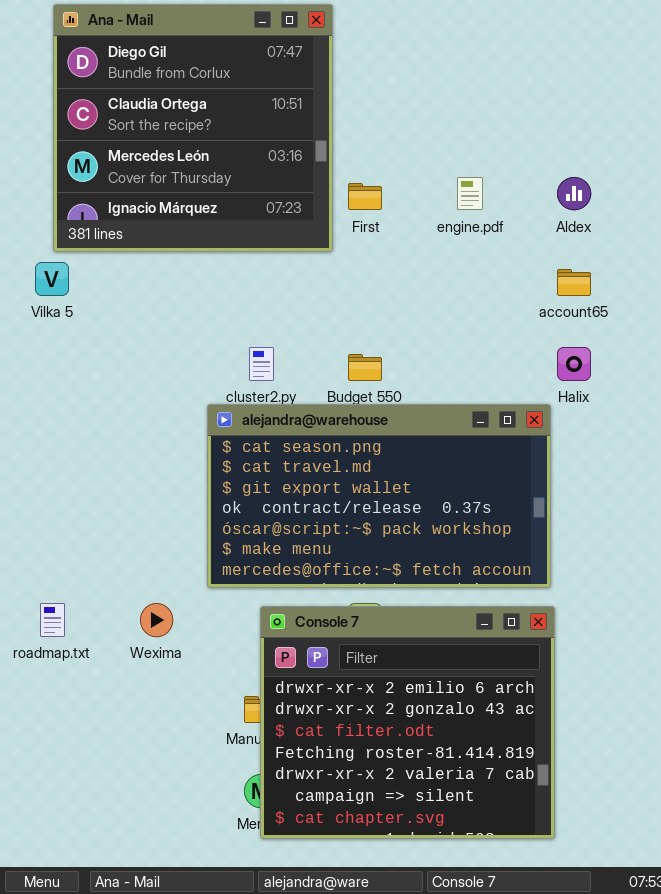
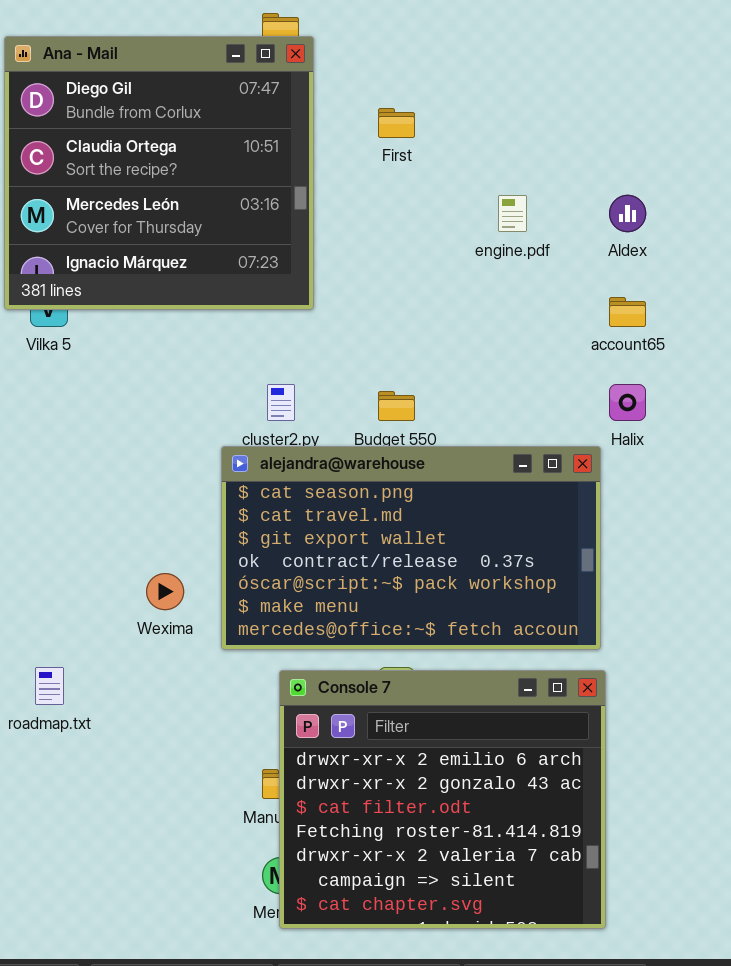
Ana - Mail: [53,4,333,252] -> [4,36,314,310], moved
First: [348,183,382,210] -> [378,108,415,138], moved
Wexima: [140,603,173,637] -> [146,573,184,610], moved

